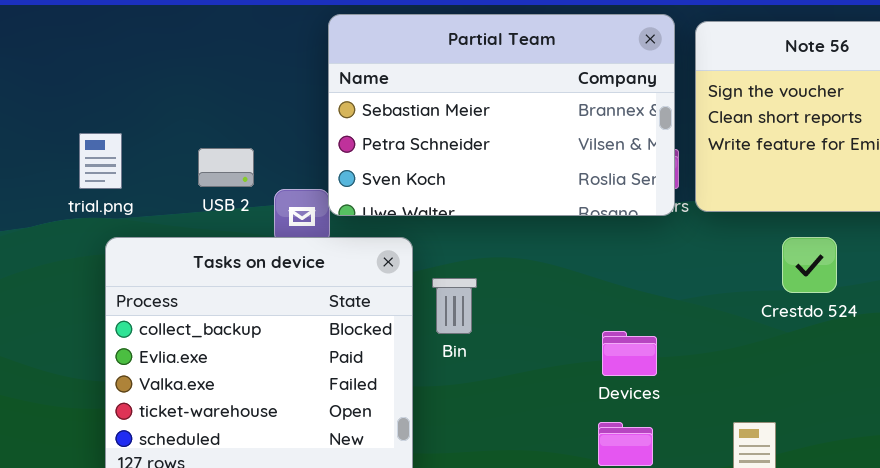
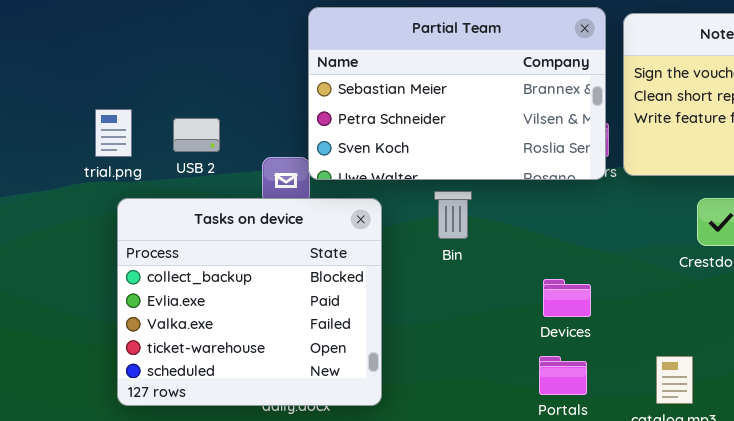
USB 2: [198,148,254,187] -> [173,118,220,152], moved
Bin: [432,278,477,334] -> [434,191,472,239], moved

